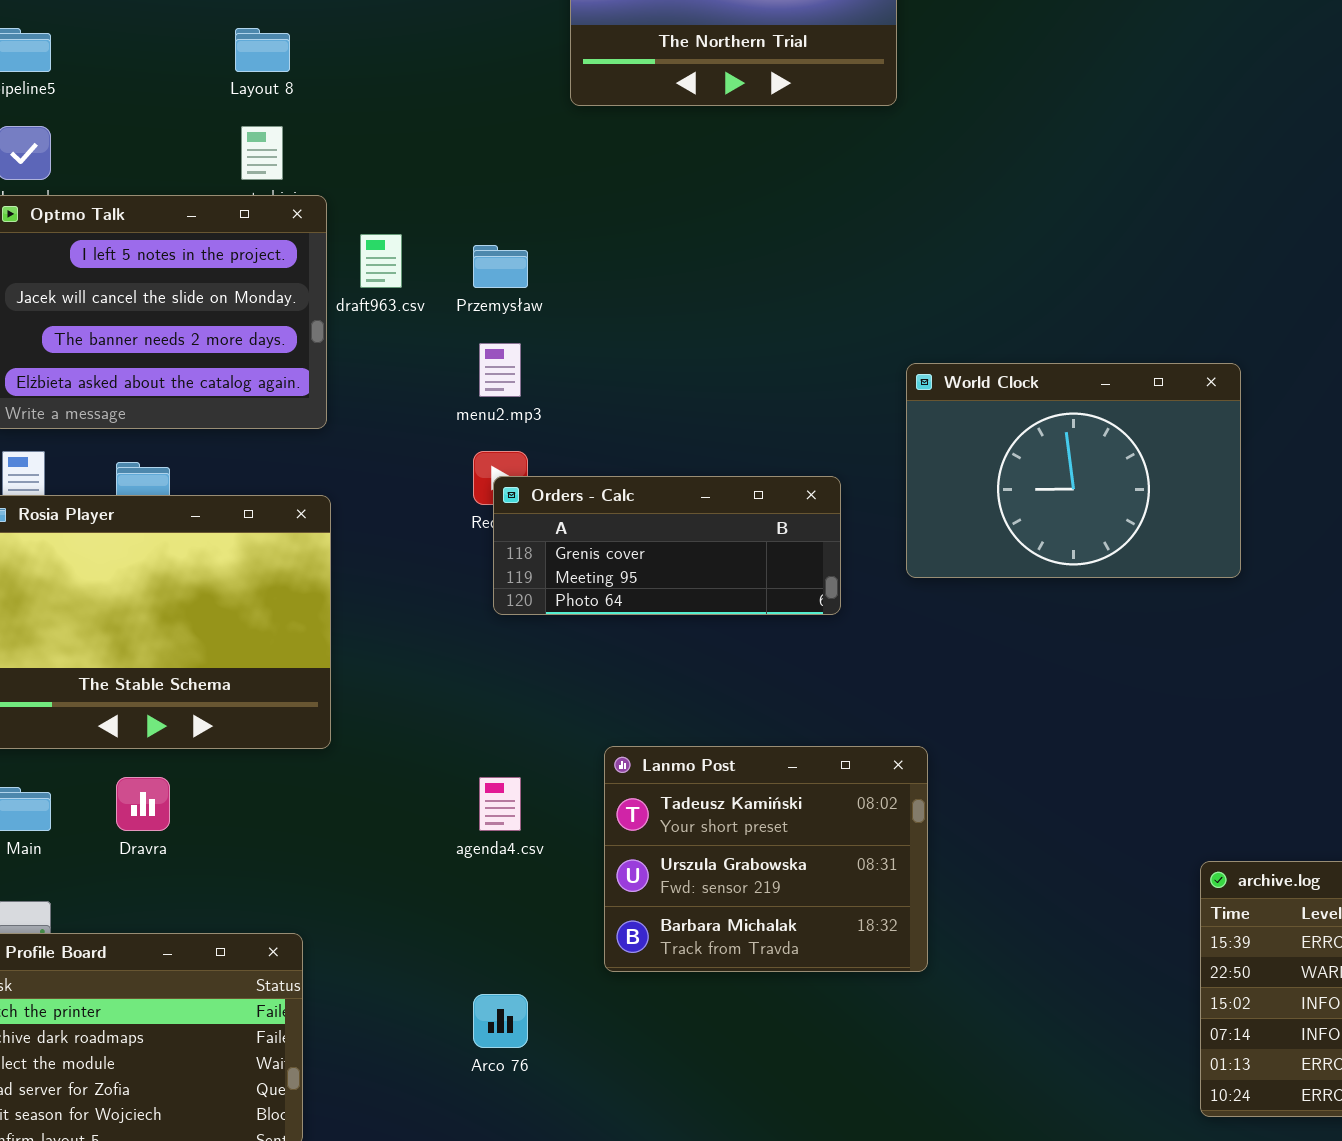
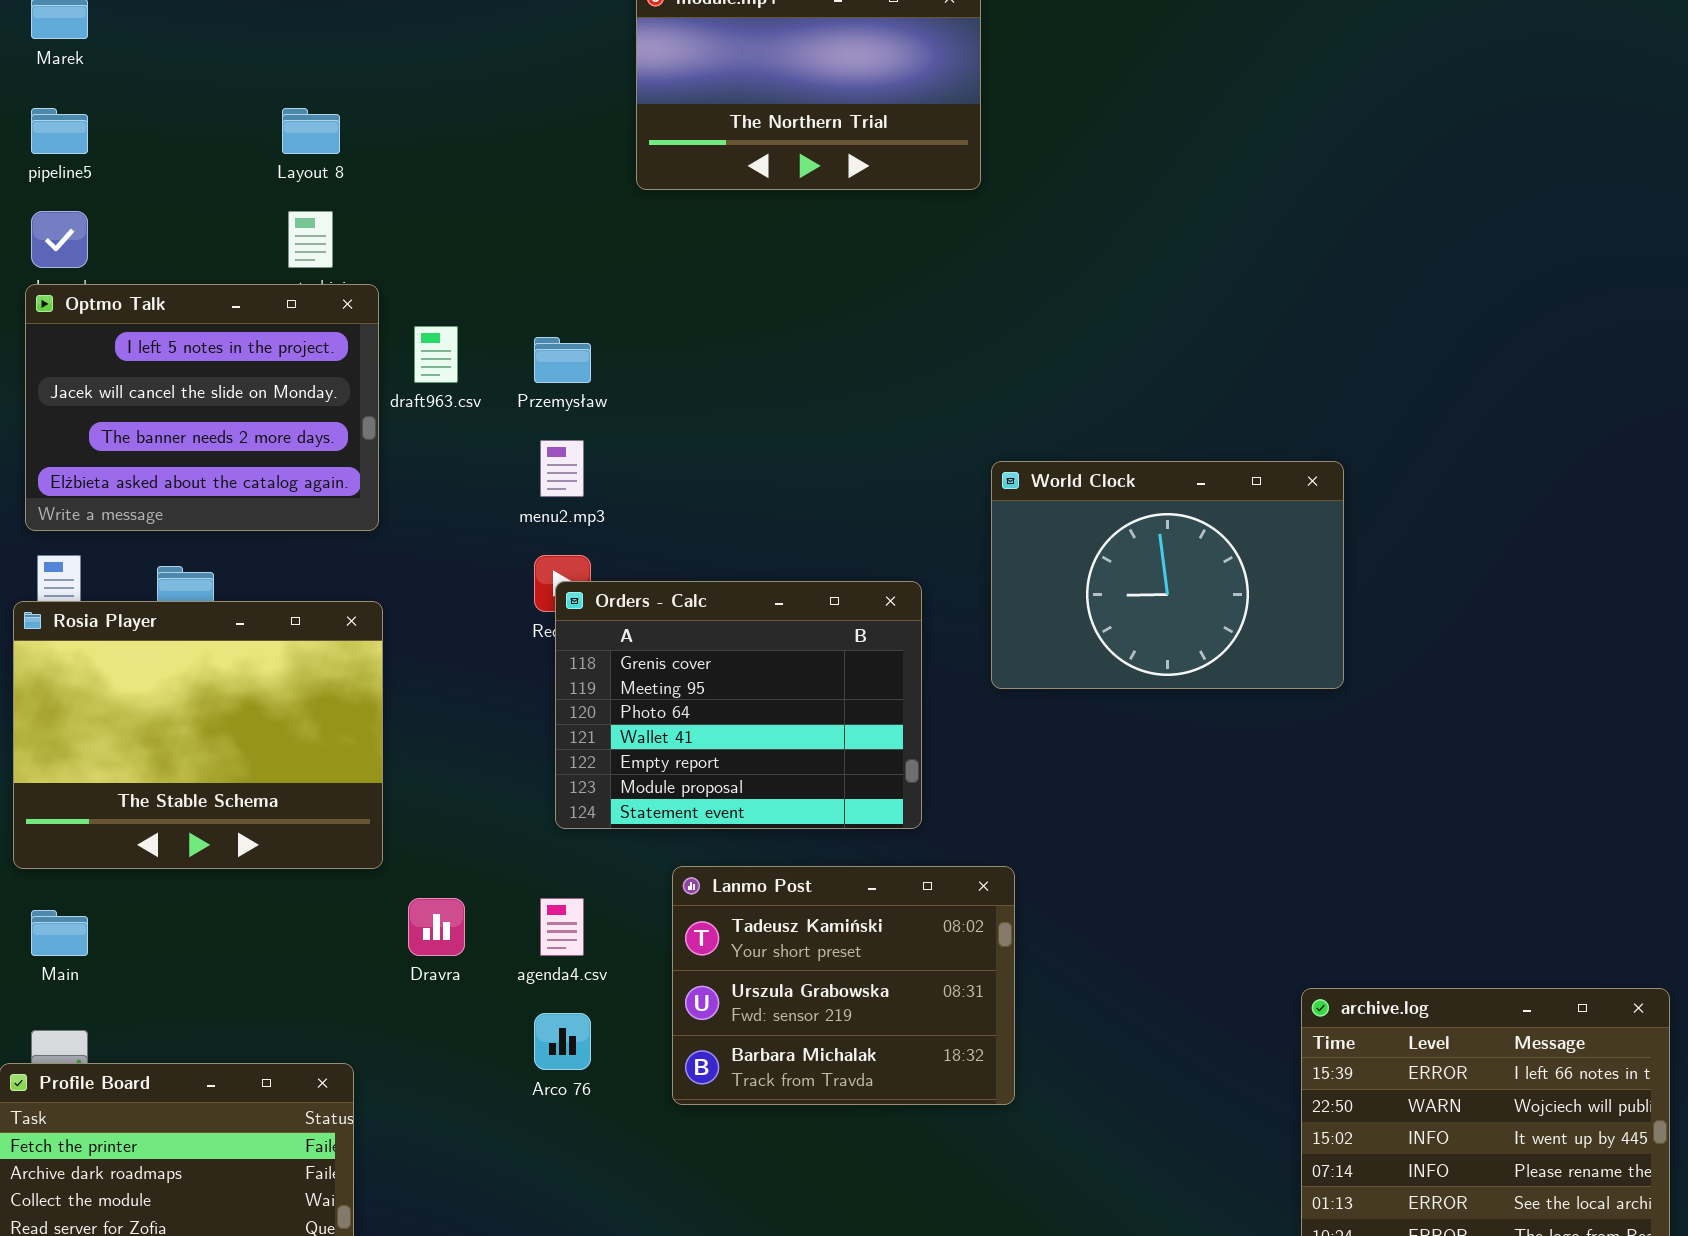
Orders - Calc: [493,476,841,615] -> [555,581,922,829], resized
Dravra: [116,777,170,831] -> [408,898,465,956], moved
Arco 76: [473,994,528,1048] -> [534,1013,591,1070], moved

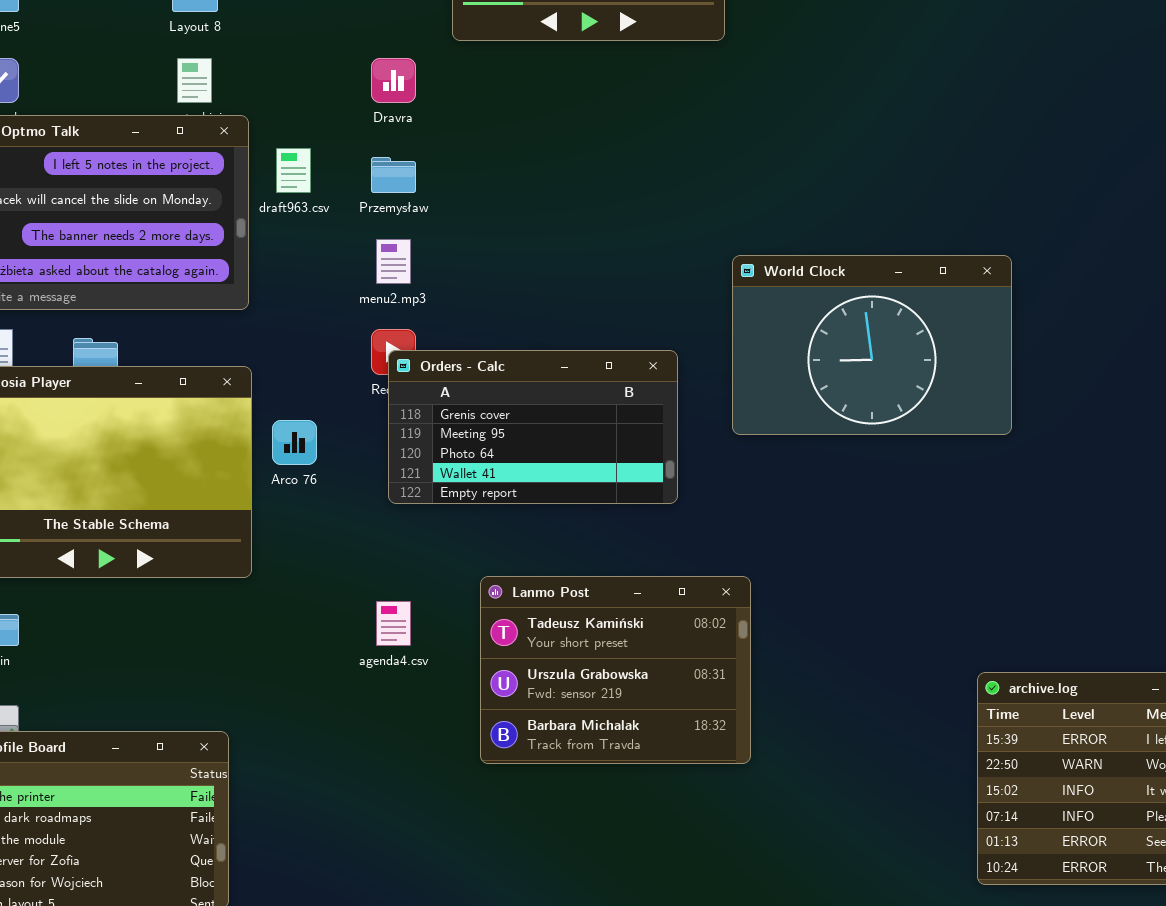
Orders - Calc: [555,581,922,829] -> [388,350,678,504], resized
Dravra: [408,898,465,956] -> [371,58,416,103], moved
Arco 76: [534,1013,591,1070] -> [272,420,317,465], moved

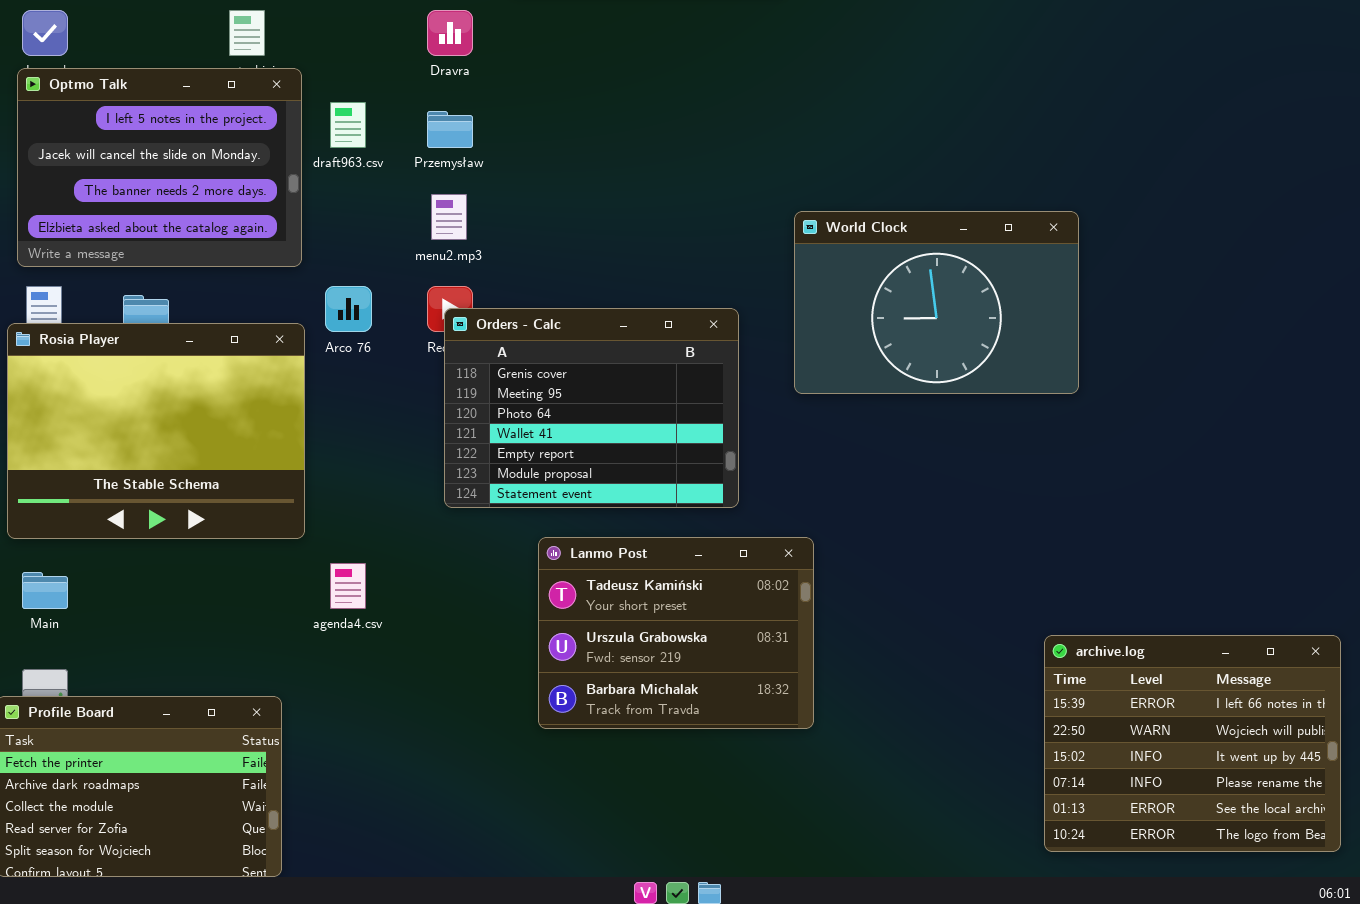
Orders - Calc: [388,350,678,504] -> [444,308,739,508], resized
Arco 76: [272,420,317,465] -> [325,286,372,332], moved
agenda4.csv: [376,601,411,646] -> [330,563,366,609], moved

